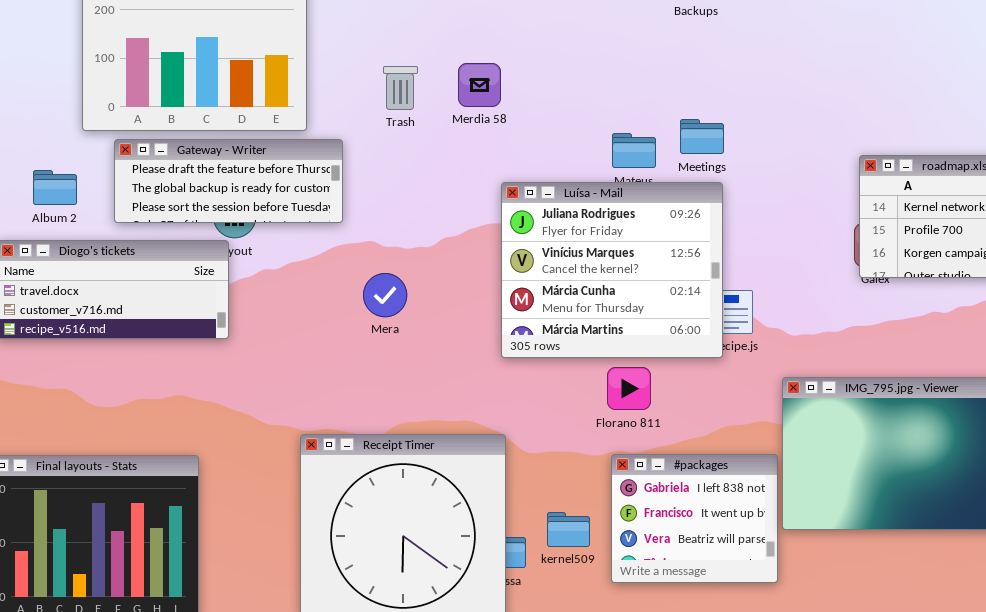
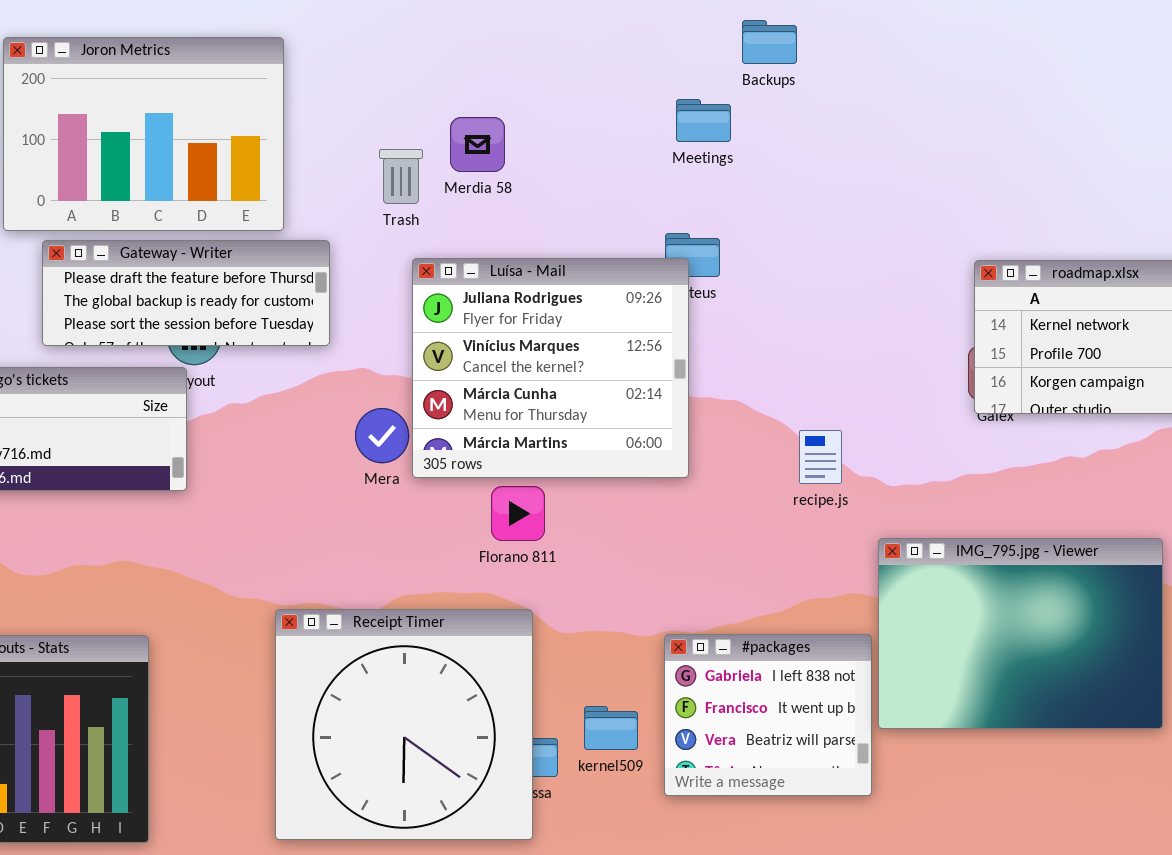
Merdia 58: [458,63,501,107] -> [450,117,505,172], moved
Meetings: [680,119,724,154] -> [676,99,731,142], moved
Luísa - Mail: [501,182,723,358] -> [412,258,689,478], moved
Florano 811: [607,367,651,410] -> [491,486,545,541], moved

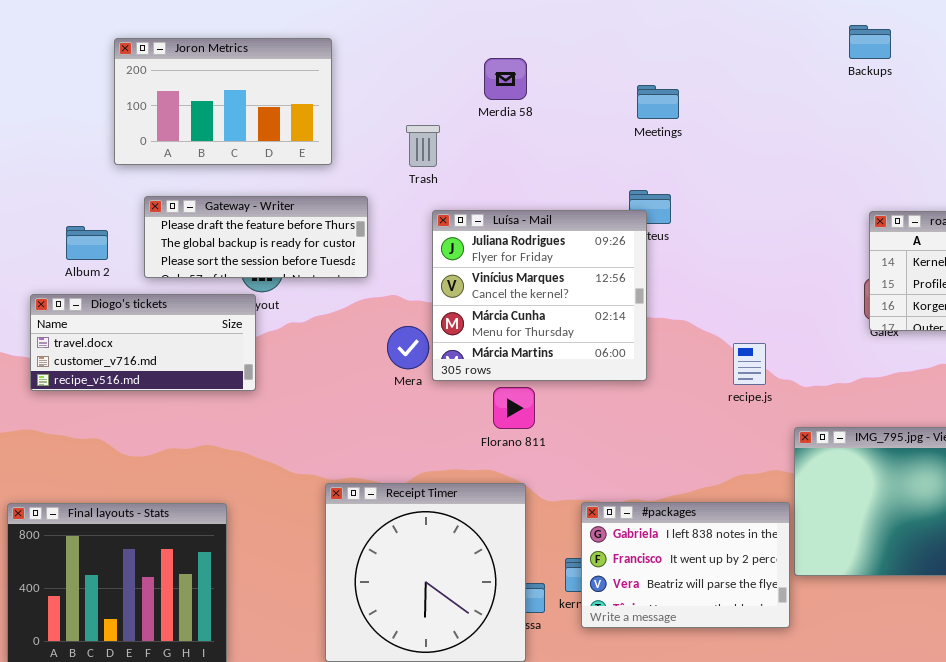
Backups: [742,20,797,64] -> [849,25,891,59], moved
Joron Metrics: [3,37,284,231] -> [114,38,332,165], resized
Merdia 58: [450,117,505,172] -> [484,58,527,100], moved
#packages: [664,634,872,796] -> [581,502,790,628], resized

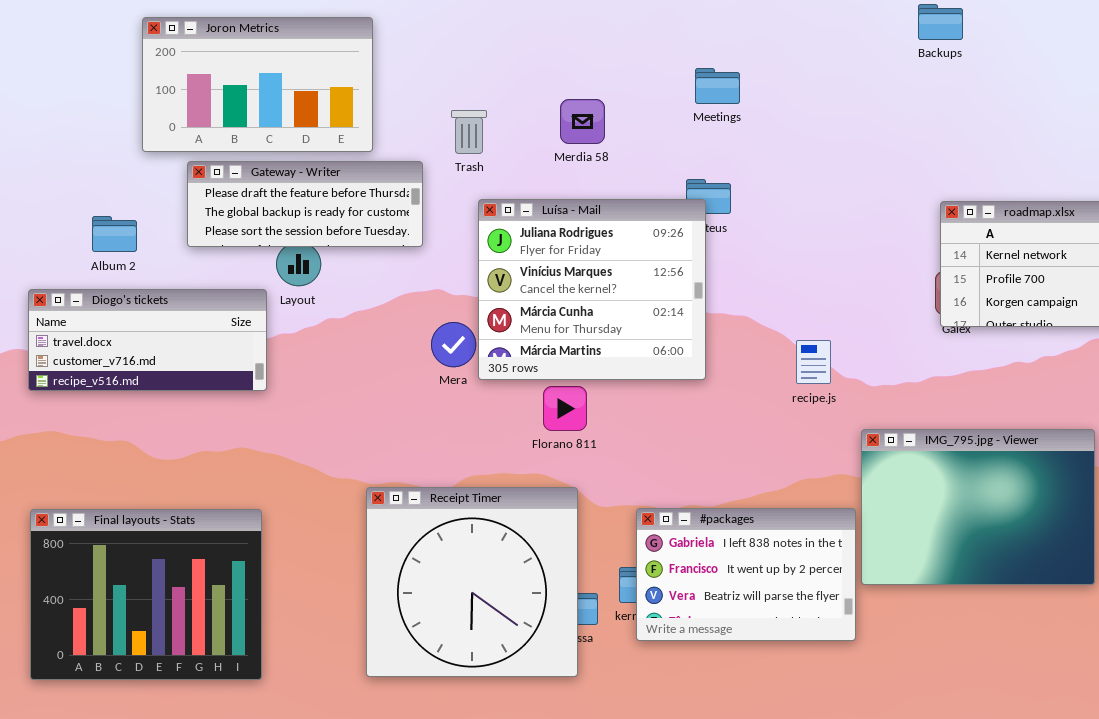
Merdia 58: [484,58,527,100] -> [560,99,605,144], moved
Gateway - Writer: [144,196,368,278] -> [187,161,423,247], moved
Diogo's tickets: [30,294,256,391] -> [28,289,267,391], moved

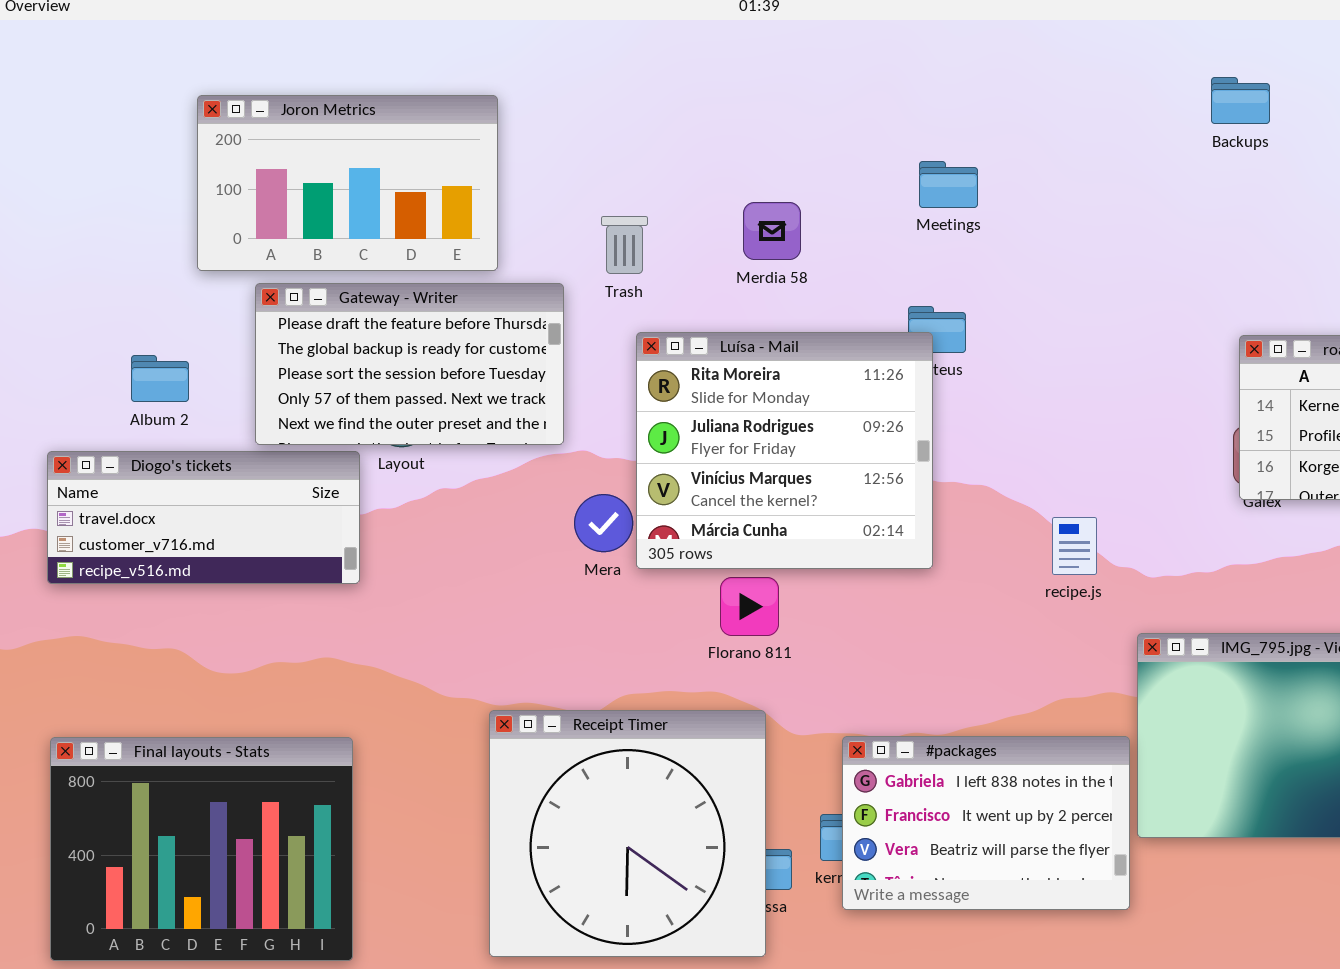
Gateway - Writer: [187,161,423,247] -> [255,283,564,445], resized
Luísa - Mail: [478,199,706,380] -> [636,332,933,569], scrolled up 1 row

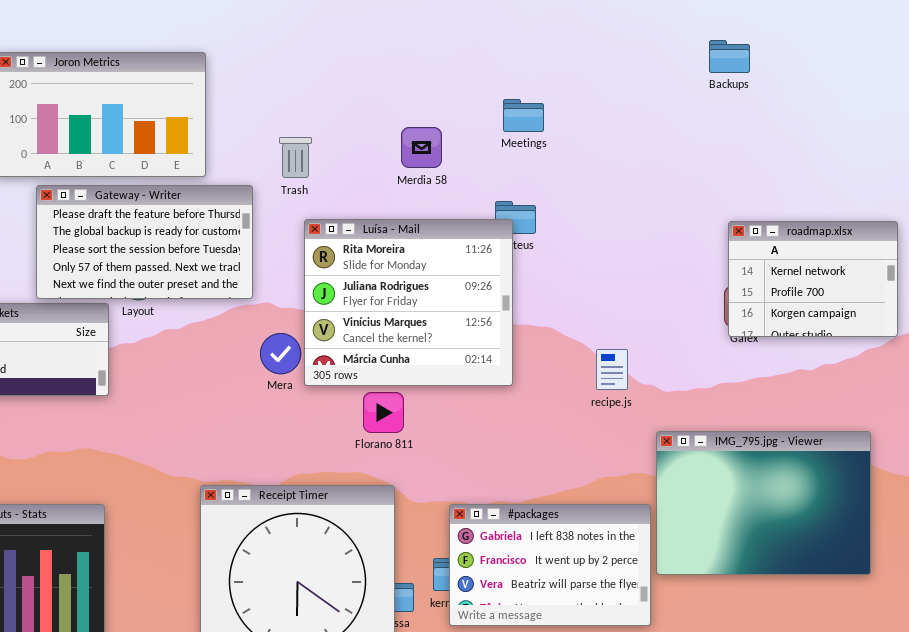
Merdia 58: [743,202,801,260] -> [401,127,442,168], moved

